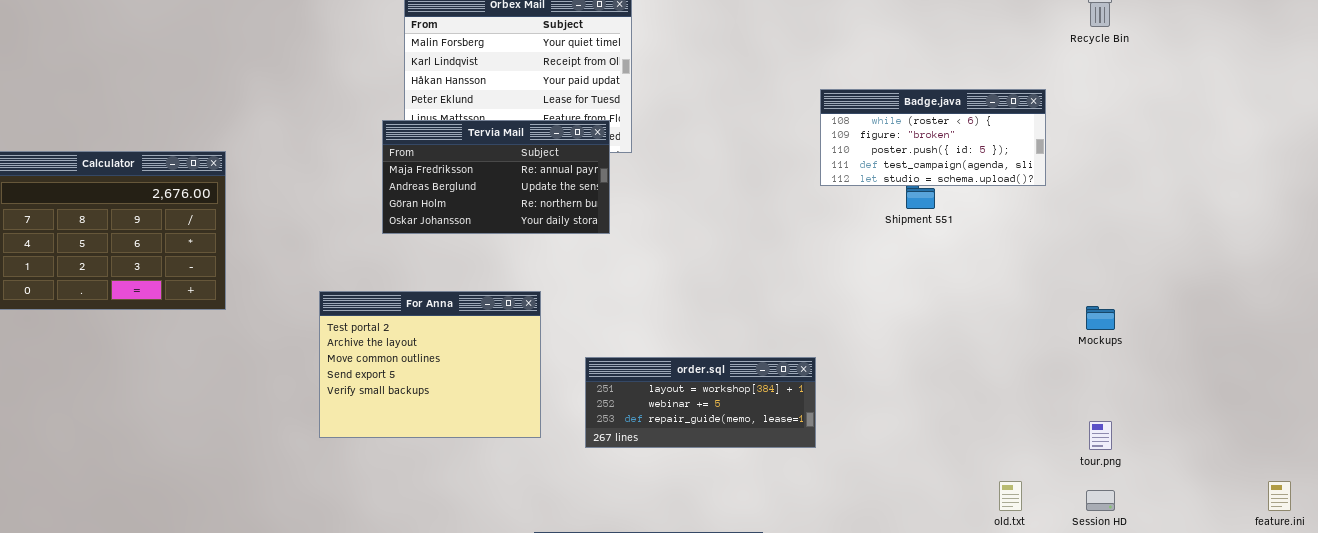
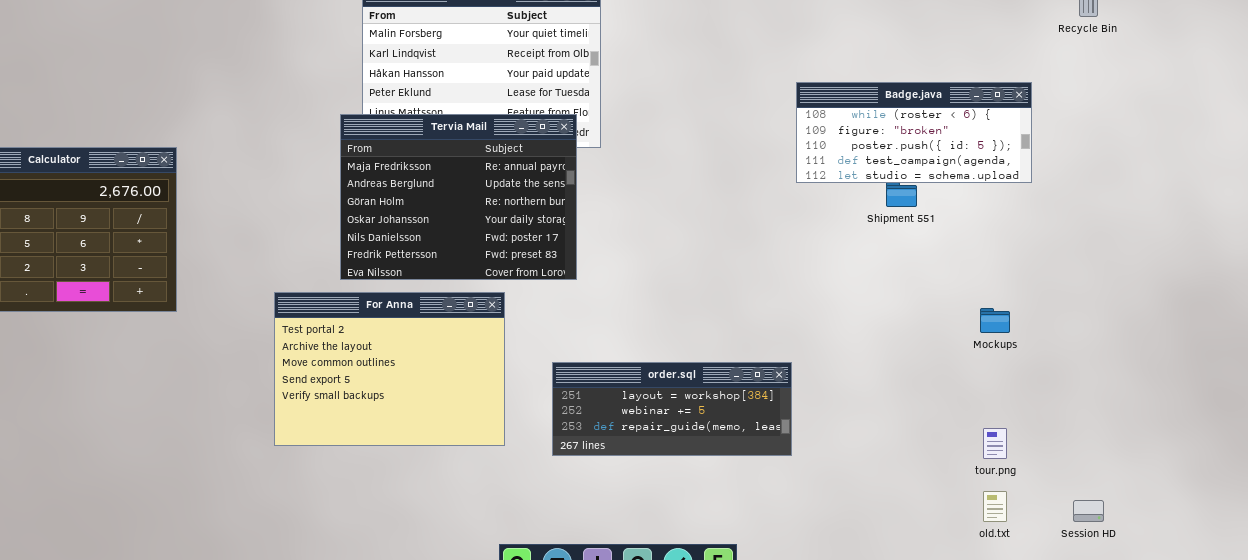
Tervia Mail: [382,120,610,234] -> [340,114,577,280], resized
Mockups: [1086,306,1115,330] -> [980,308,1010,333], moved
tour.png: [1089,421,1112,450] -> [983,428,1007,459], moved

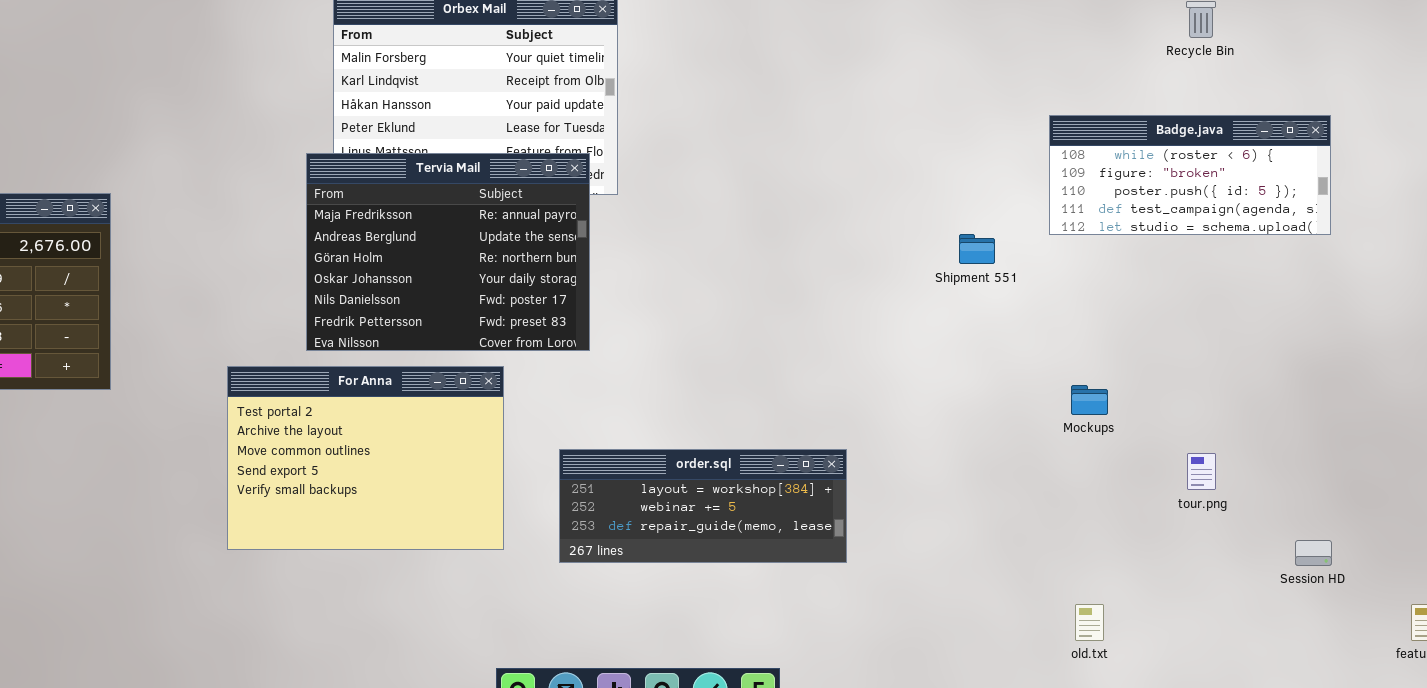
Badge.java: [796,82,1032,183] -> [1049,115,1331,235], moved
tour.png: [983,428,1007,459] -> [1187,453,1216,490], moved
Session HD: [1073,500,1104,522] -> [1295,540,1332,566], moved

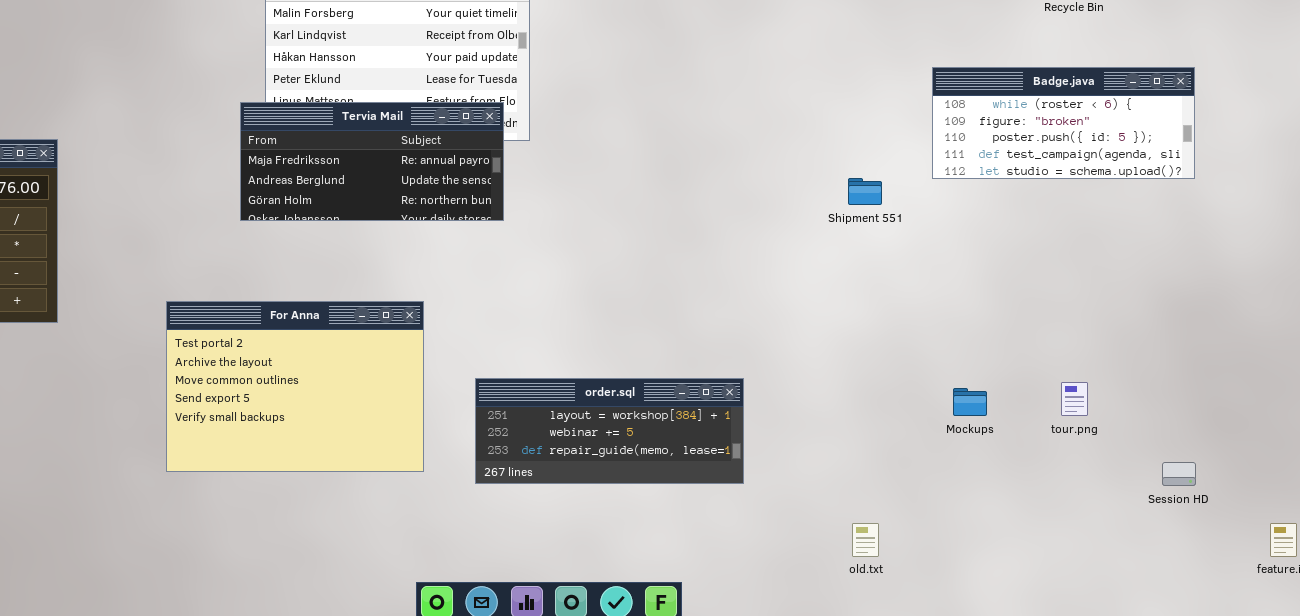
Tervia Mail: [306,153,590,351] -> [240,102,504,221], resized
Mockups: [1071,385,1108,415] -> [953,388,987,416], moved
old.txt: [1075,604,1104,641] -> [852,523,879,557], moved

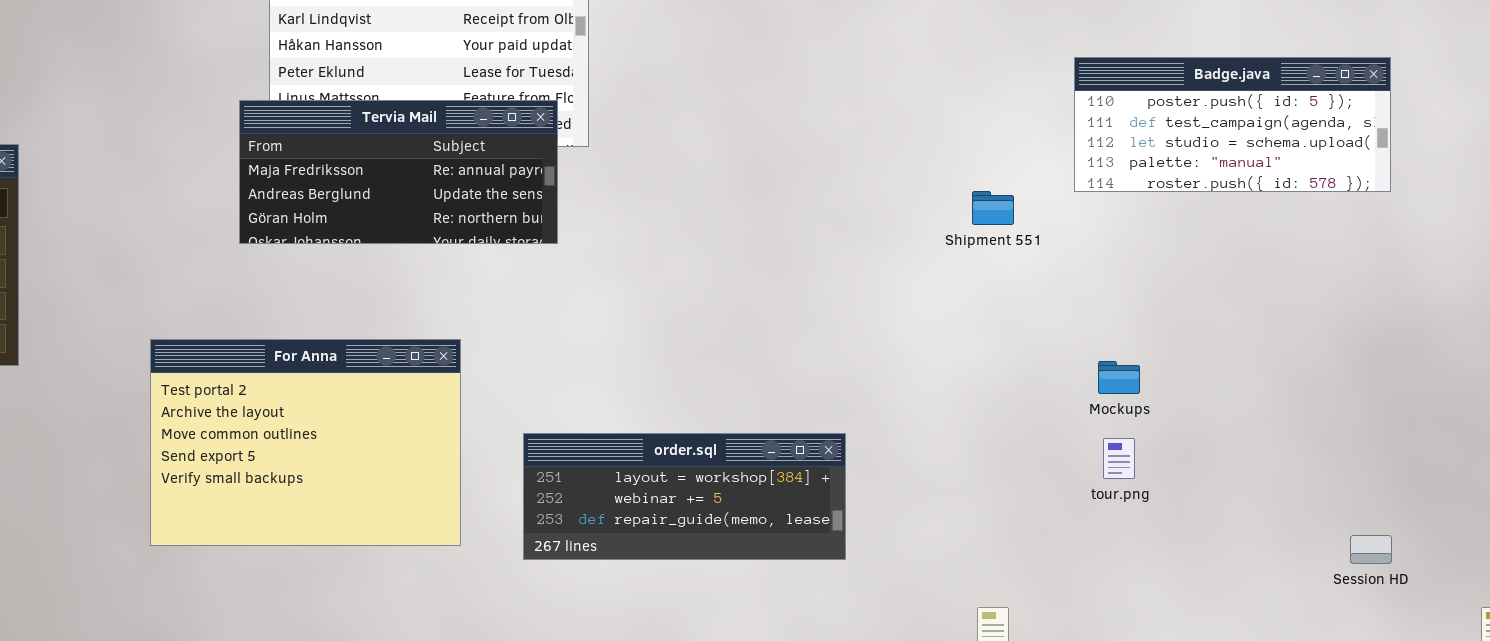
Badge.java: [932,67,1195,179] -> [1074,57,1391,192], scrolled down 2 rows
tour.png: [1061,382,1088,416] -> [1103,438,1135,479], moved
Mockups: [953,388,987,416] -> [1098,361,1140,394], moved

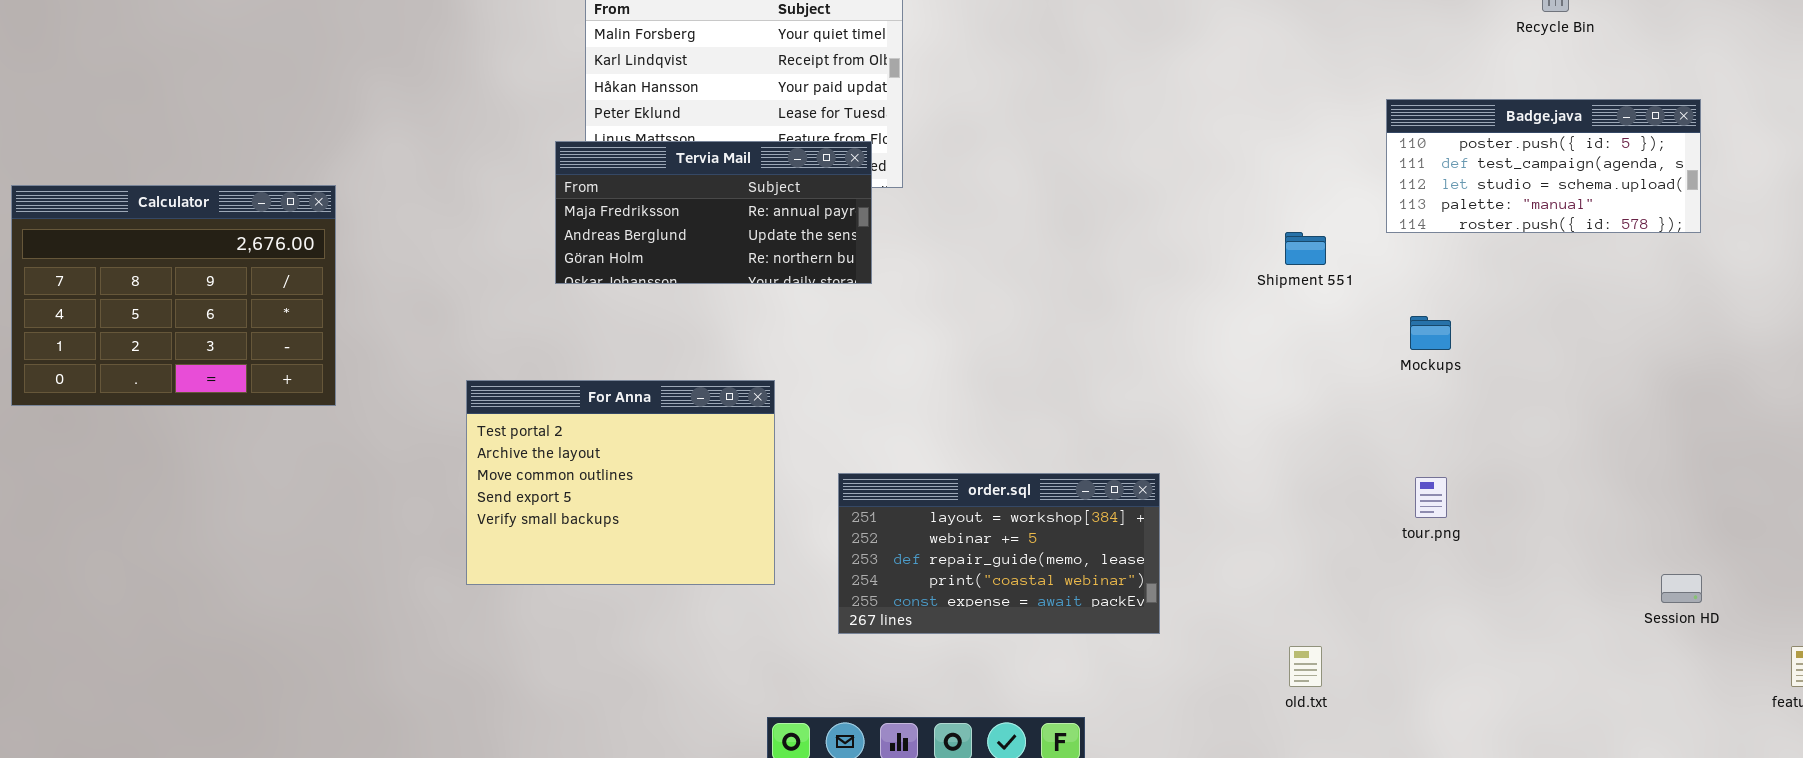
Mockups: [1098,361,1140,394] -> [1410,316,1451,350], moved
order.sql: [523,433,846,560] -> [838,473,1160,634], resized

